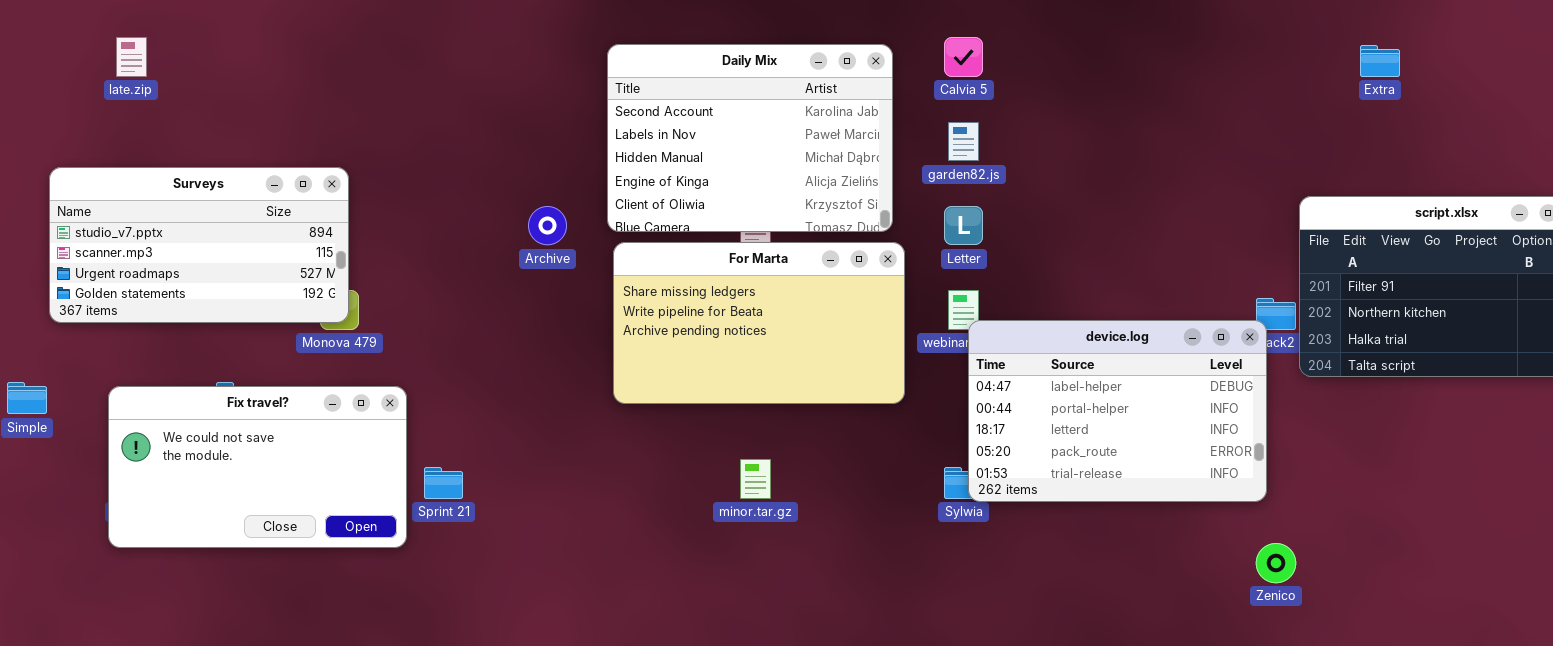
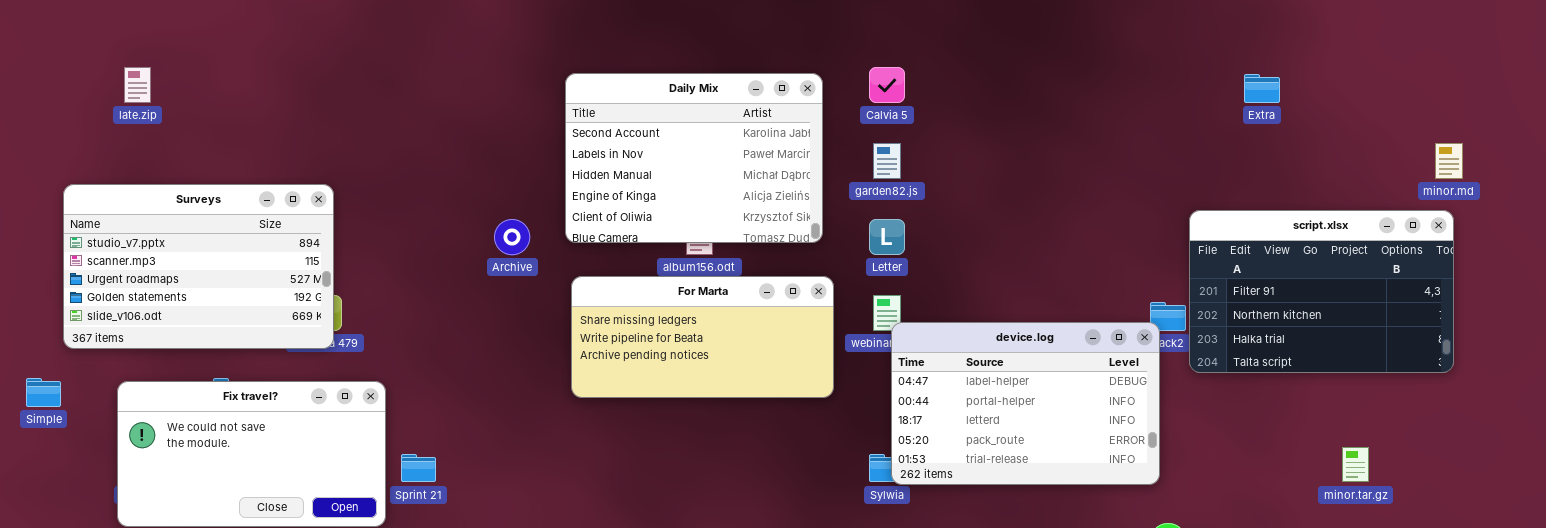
Surveys: [49,167,349,323] -> [63,184,334,349], resized
For Marta: [613,242,905,404] -> [571,276,834,398], resized
minor.tar.gz: [740,459,771,499] -> [1342,447,1369,482], moved

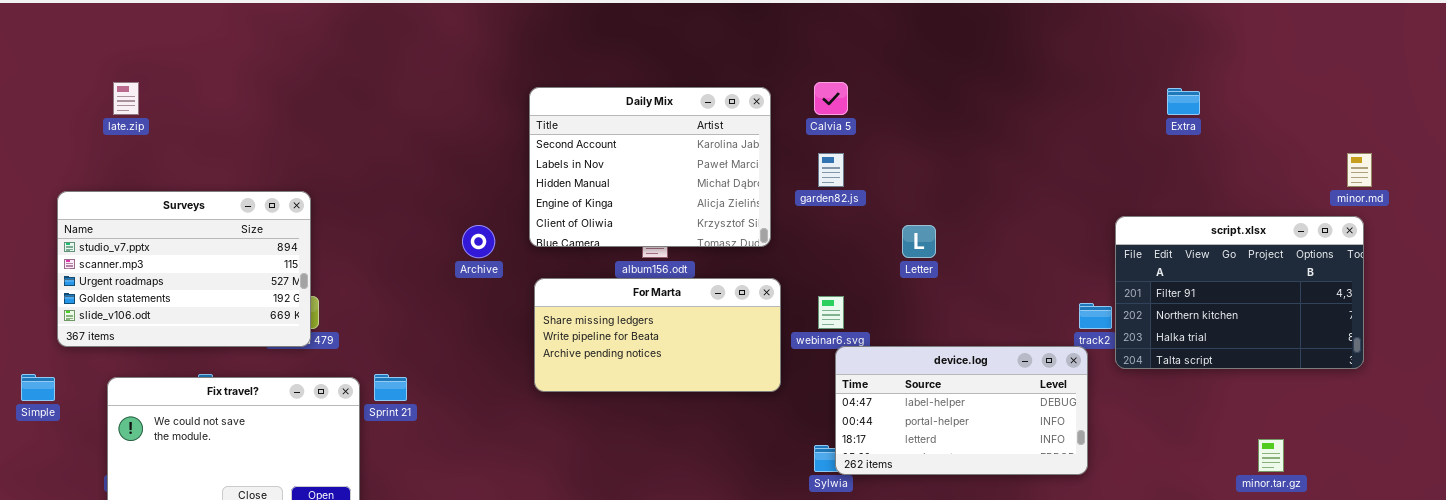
Letter: [869,219,905,255] -> [902,225,936,258], moved
device.log: [891,322,1160,485] -> [835,346,1088,475], resized
Sprint 21: [401,454,436,482] -> [374,374,407,401], moved

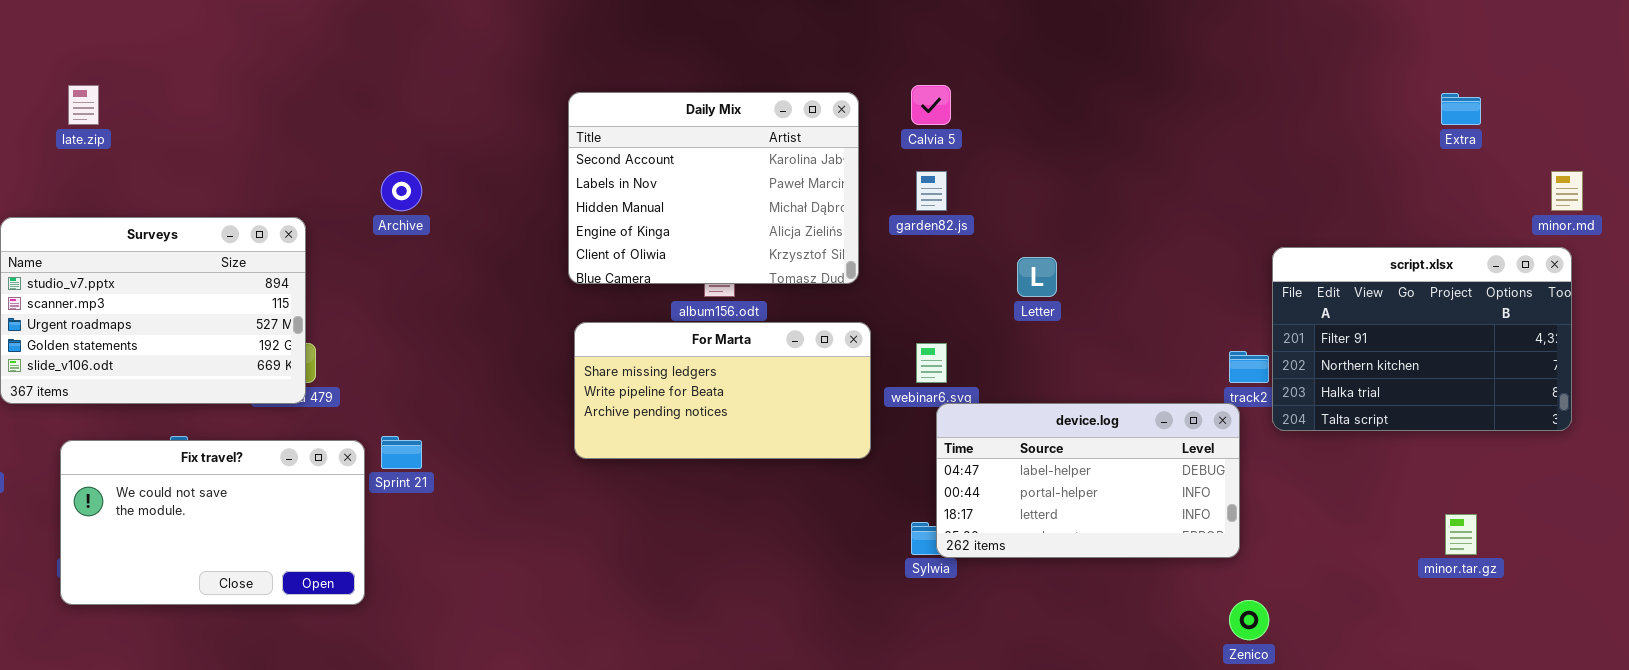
Extra: [1167,88,1200,115] -> [1441,93,1481,125], moved
Archive: [462,225,495,258] -> [381,171,422,211], moved

